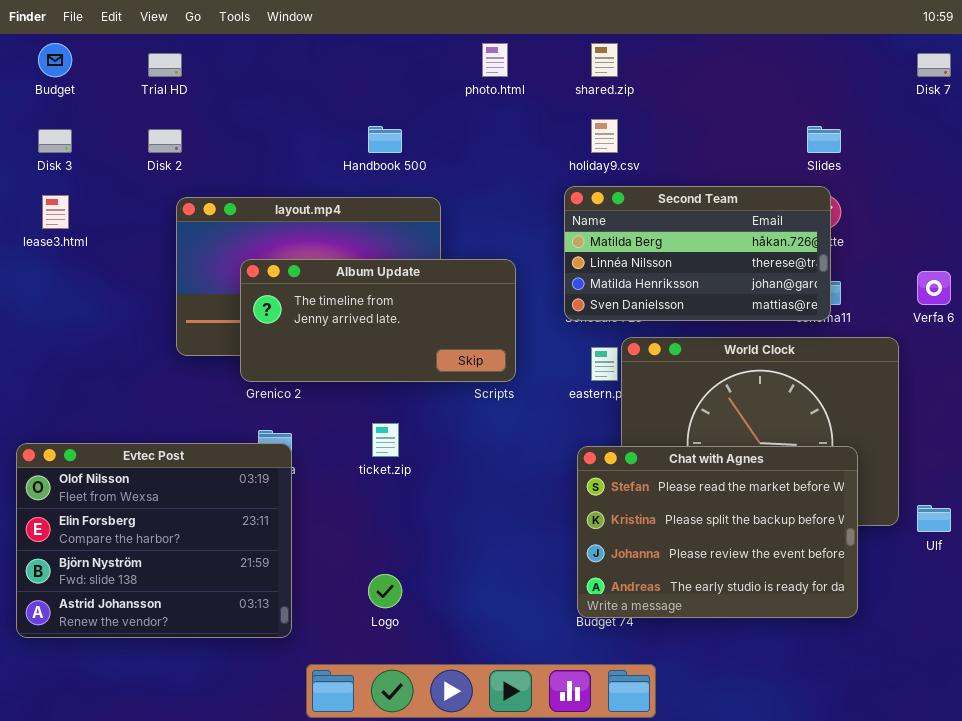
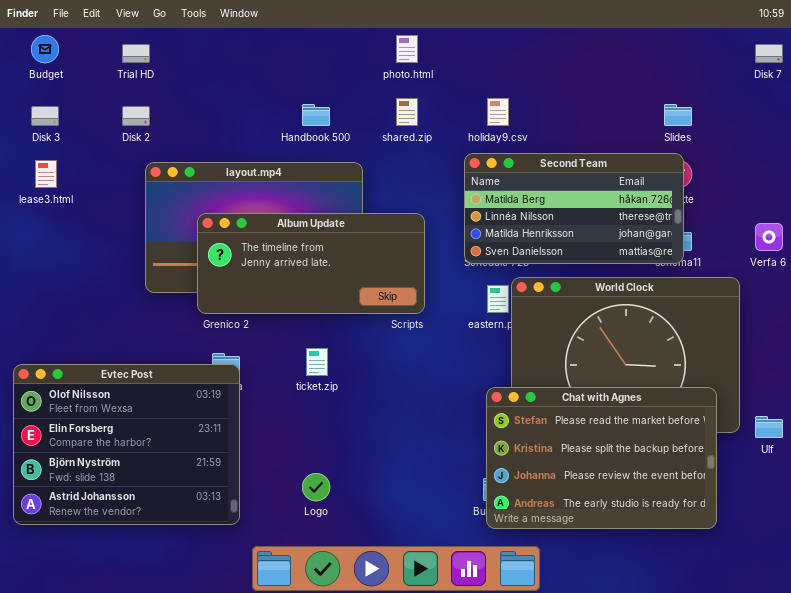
shared.zip: [591,43,618,77] -> [396,98,418,126], moved
Chat with Agnes: [577,446,858,618] -> [486,387,717,529], moved

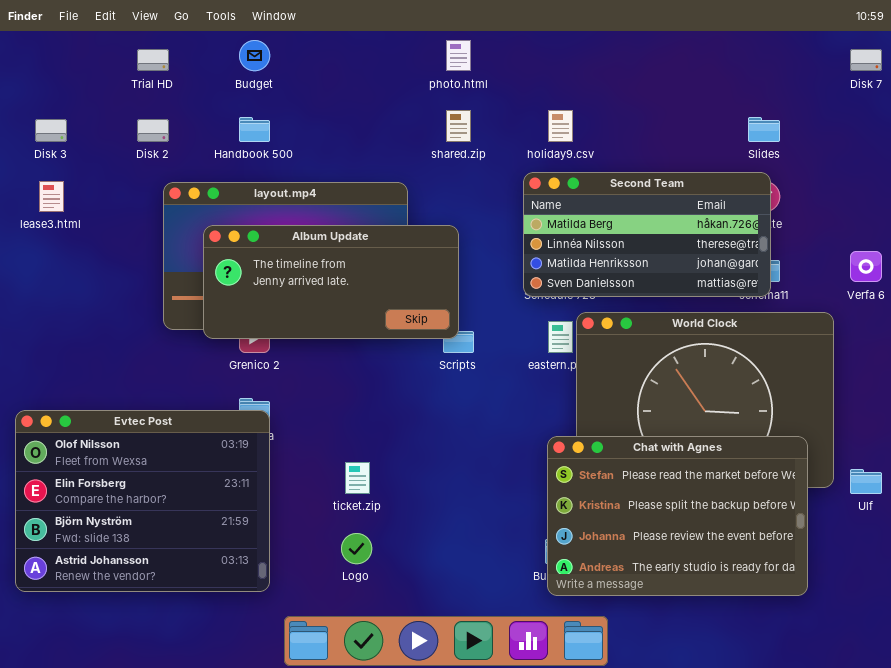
Budget: [31,35,59,63] -> [239,40,270,71], moved
Handbook 500: [302,104,330,126] -> [239,117,270,142], moved
Album Update: [197,213,425,314] -> [203,225,459,339], moved
ticket.zip: [306,348,328,376] -> [345,462,370,494], moved

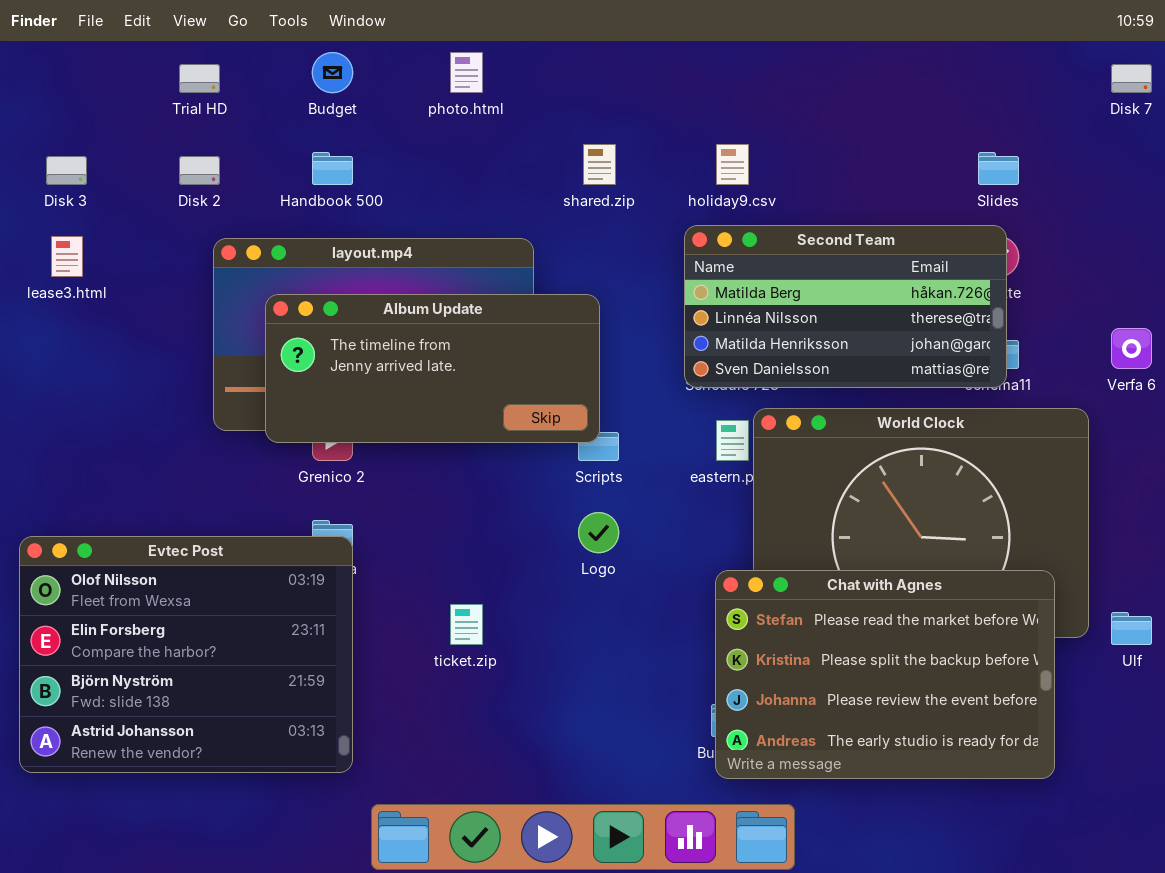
photo.html: [446,40,471,71] -> [450,52,483,93], moved
Logo: [341,533,372,564] -> [578,512,619,553], moved

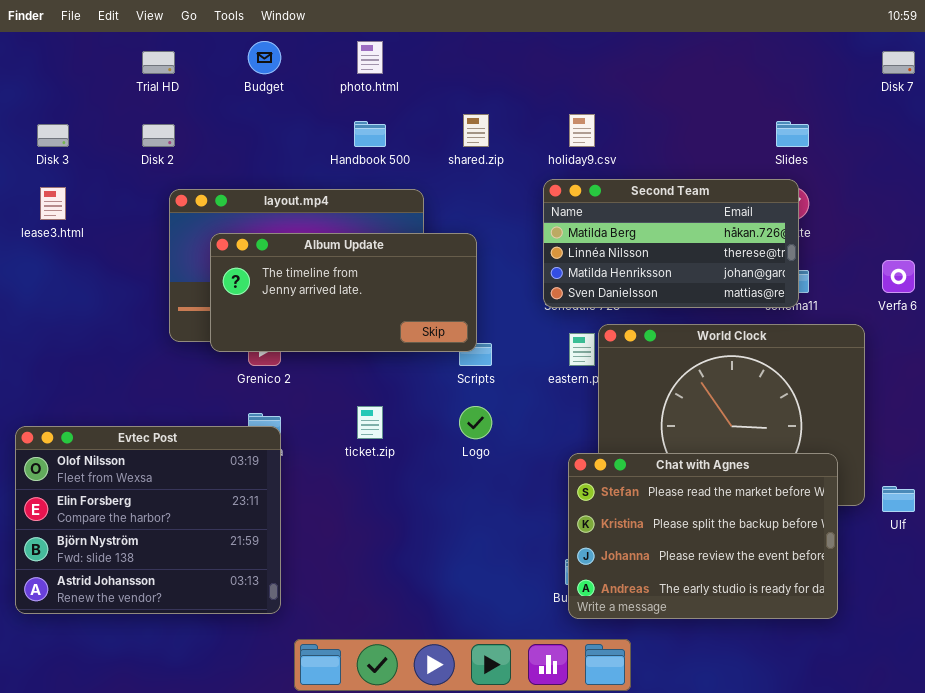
Handbook 500: [312,152,353,185] -> [354,121,386,147], moved
ticket.zip: [450,604,483,645] -> [357,406,383,439], moved

